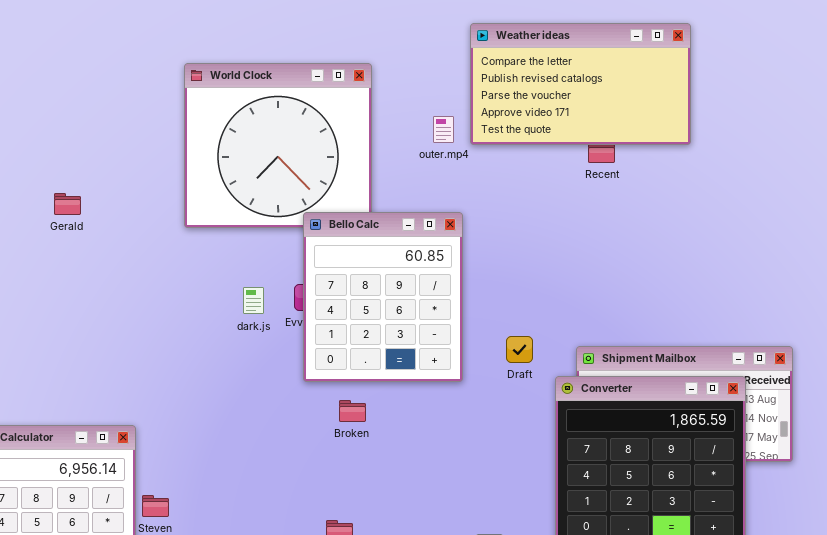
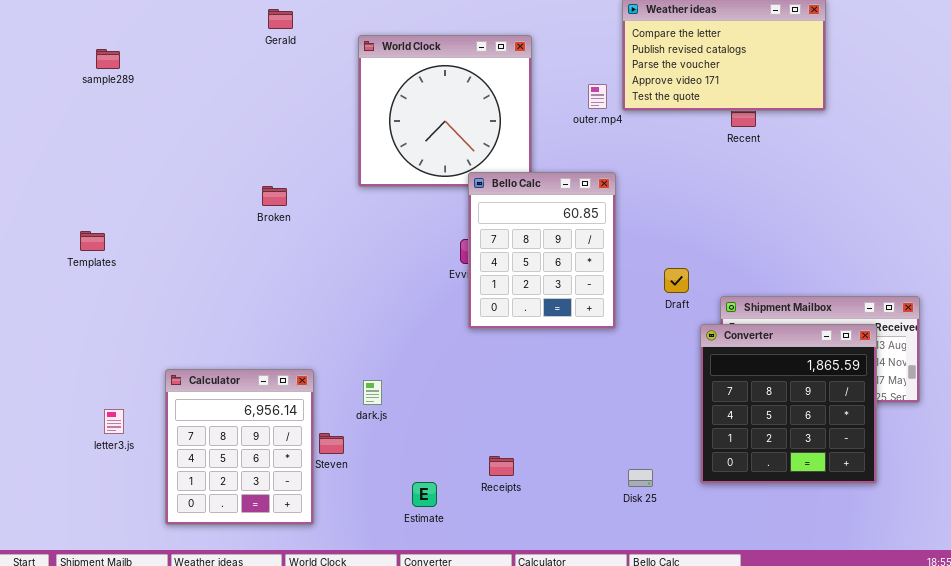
Gerald: [54,193,81,215] -> [268,9,293,29], moved
dark.js: [243,287,264,314] -> [363,380,382,405], moved
Draft: [506,336,533,363] -> [664,268,689,293], moved
Broken: [339,400,366,422] -> [262,186,287,206], moved

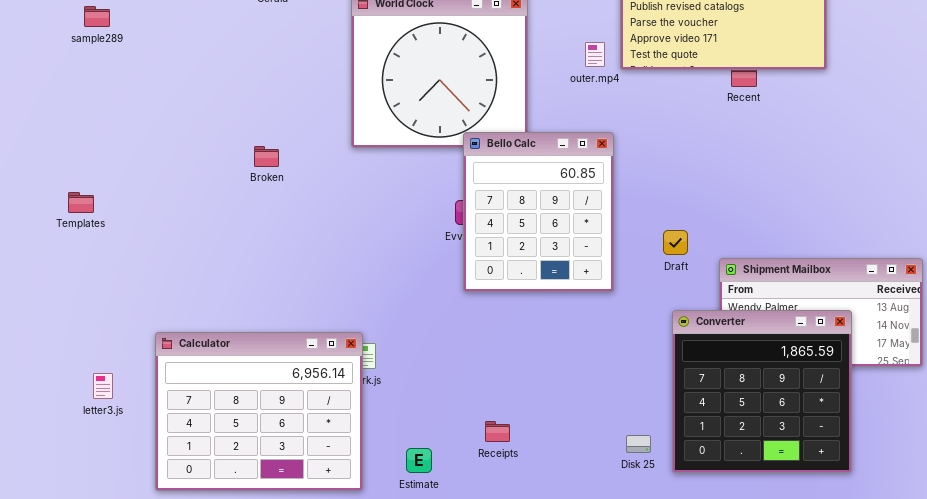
Converter: [700,324,877,484] -> [672,310,852,473], moved
Calculator: [165,369,314,525] -> [155,332,363,491], resized

